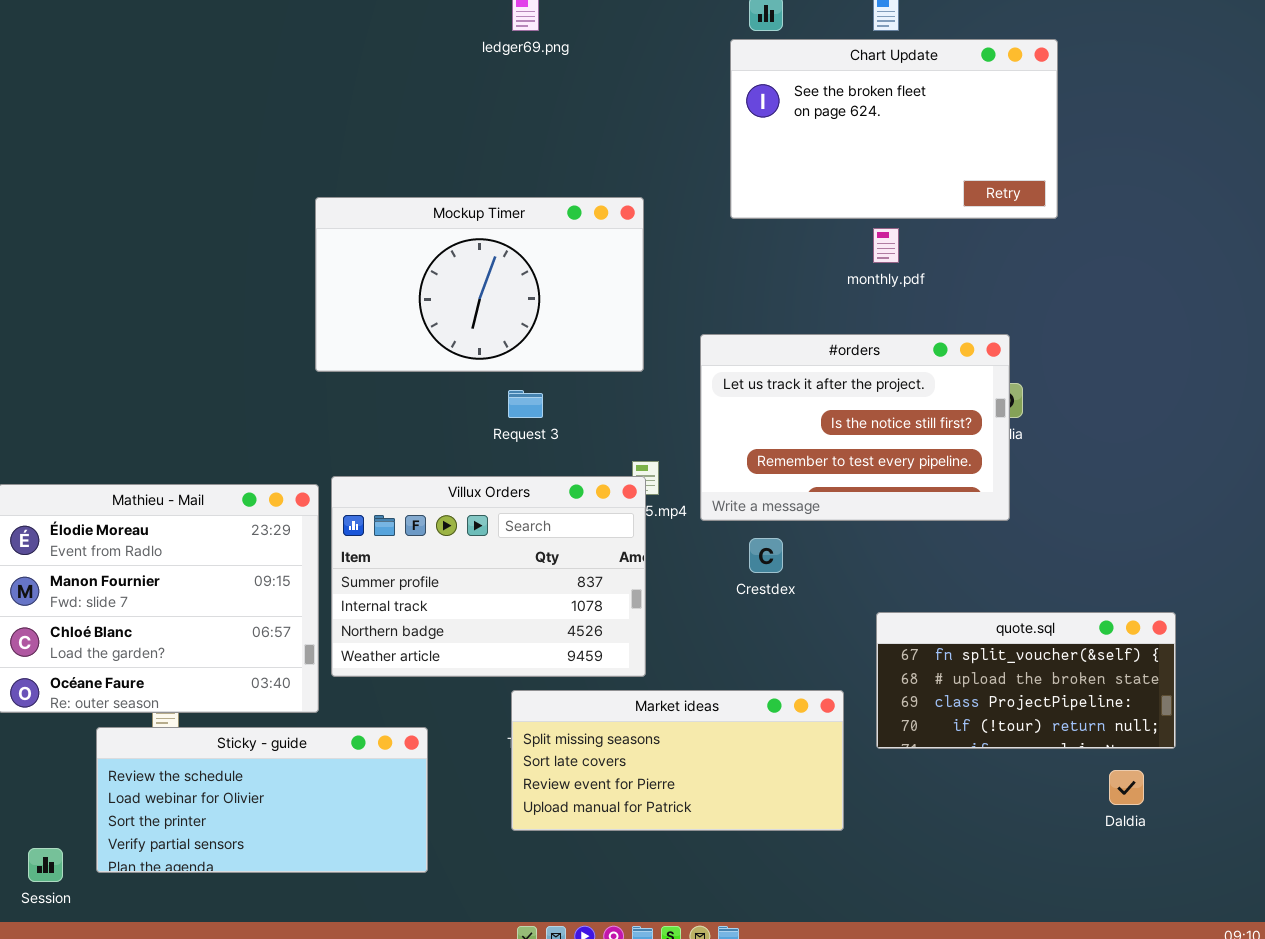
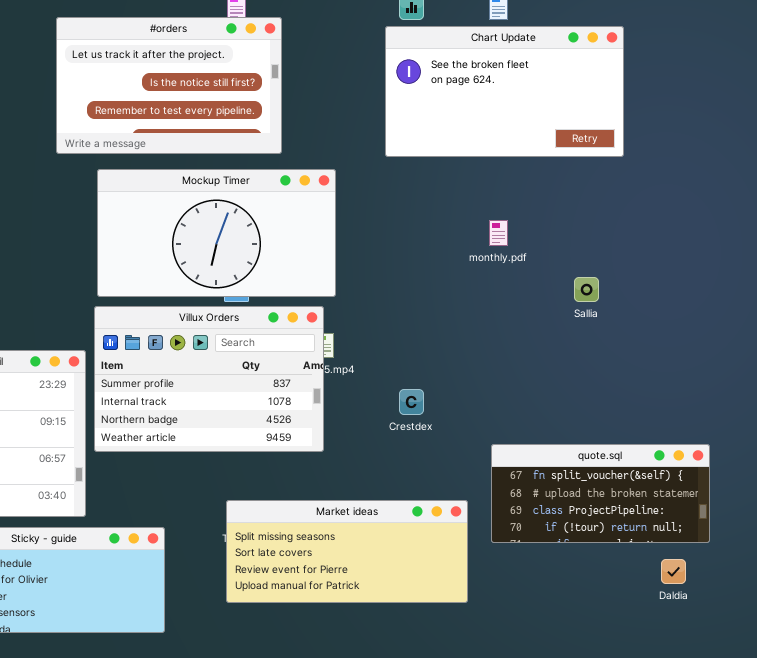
Mockup Timer: [315,197,644,372] -> [97,169,336,297], moved
monthly.pdf: [873,228,899,263] -> [489,220,508,246], moved
#orders: [700,334,1010,521] -> [56,17,282,154], moved
Villux Orders: [331,476,646,677] -> [94,306,324,452], moved

